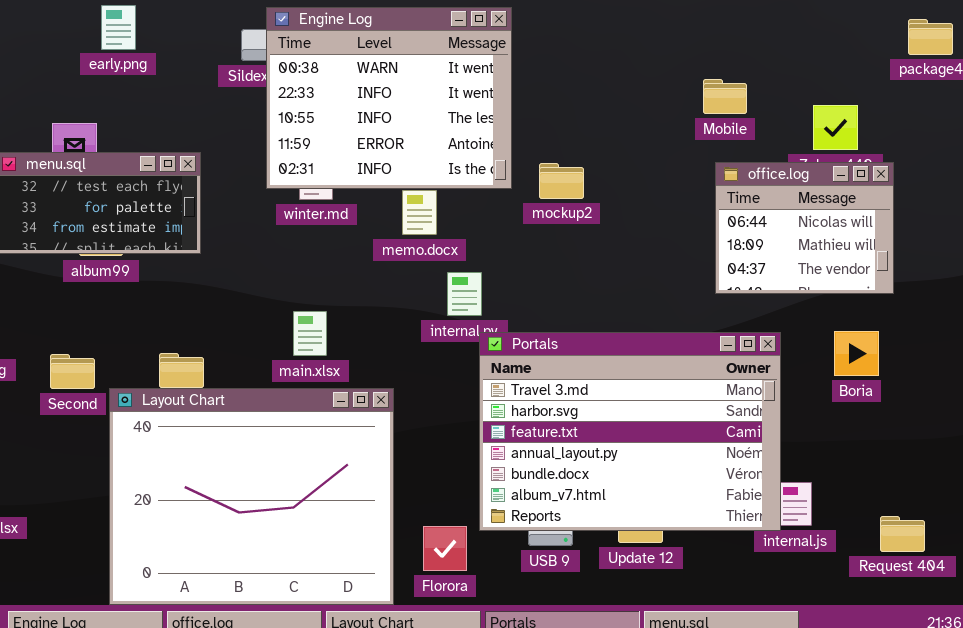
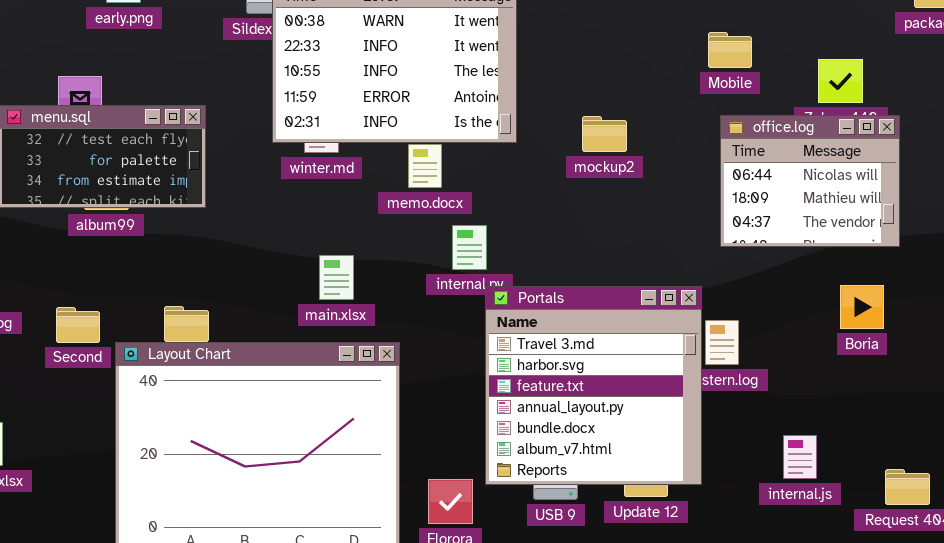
mockup2: [539,163,584,199] -> [582,116,627,152], moved
main.xlsx: [293,311,327,356] -> [319,255,354,300], moved
Portals: [479,332,781,531] -> [485,286,702,485], resized

